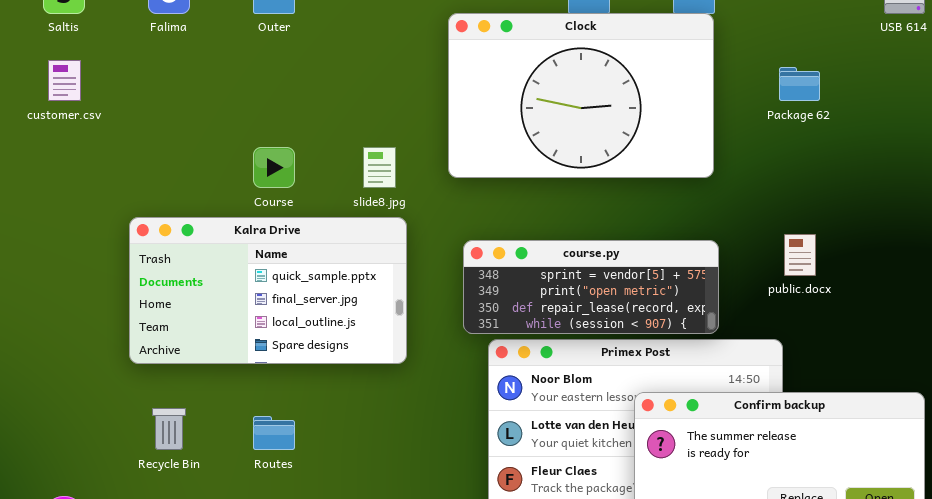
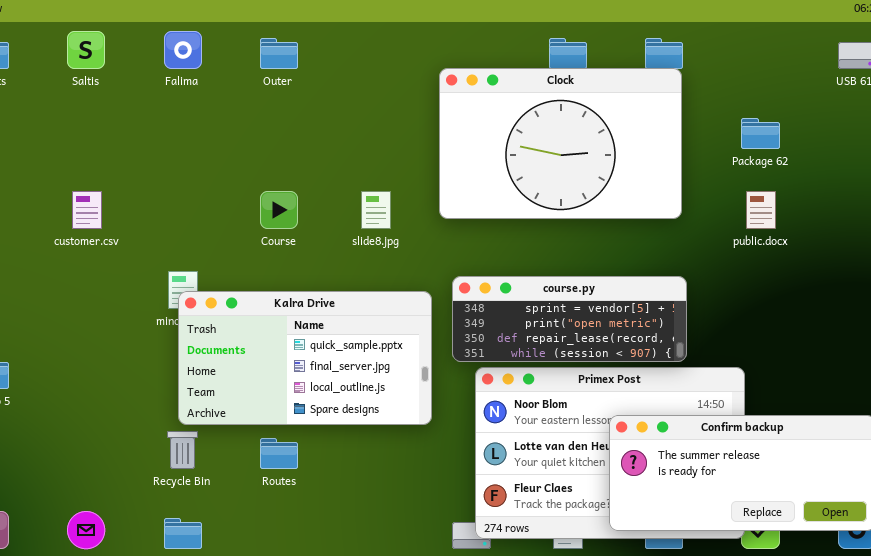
customer.csv: [48,60,81,101] -> [72,191,102,229], moved
Kalra Drive: [129,217,407,364] -> [178,291,432,425], moved
public.docx: [784,234,816,276] -> [746,191,776,229], moved

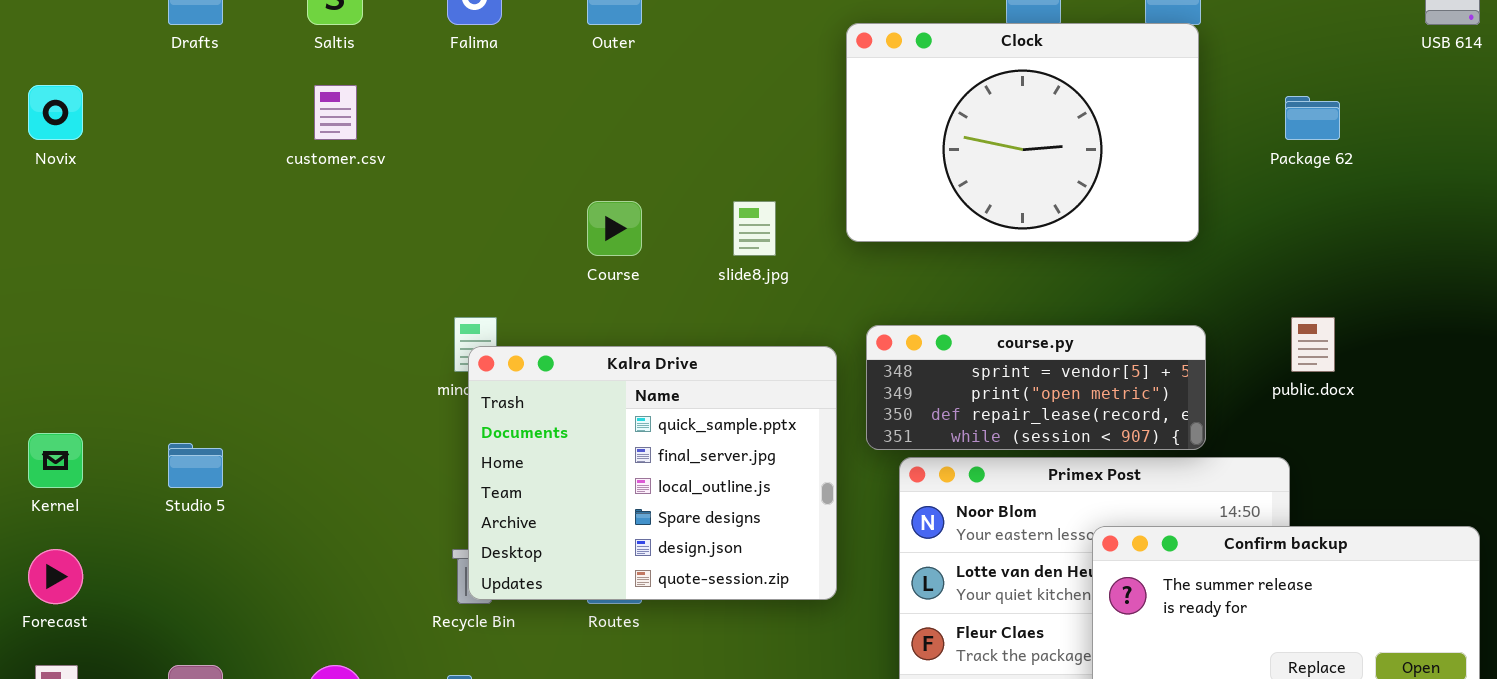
customer.csv: [72,191,102,229] -> [314,85,357,140], moved
public.docx: [746,191,776,229] -> [1291,317,1335,372], moved
Kalra Drive: [178,291,432,425] -> [468,346,837,600], resized

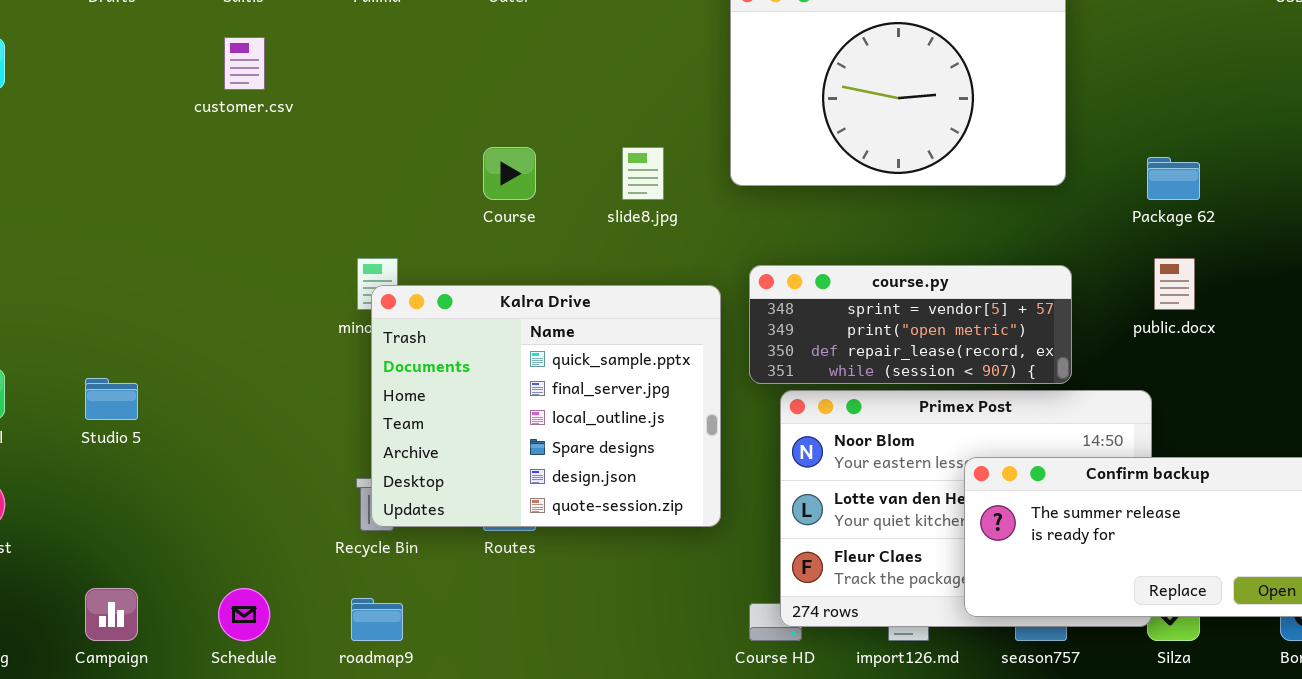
Package 62: [1285,96,1340,140] -> [1147,157,1200,200], moved

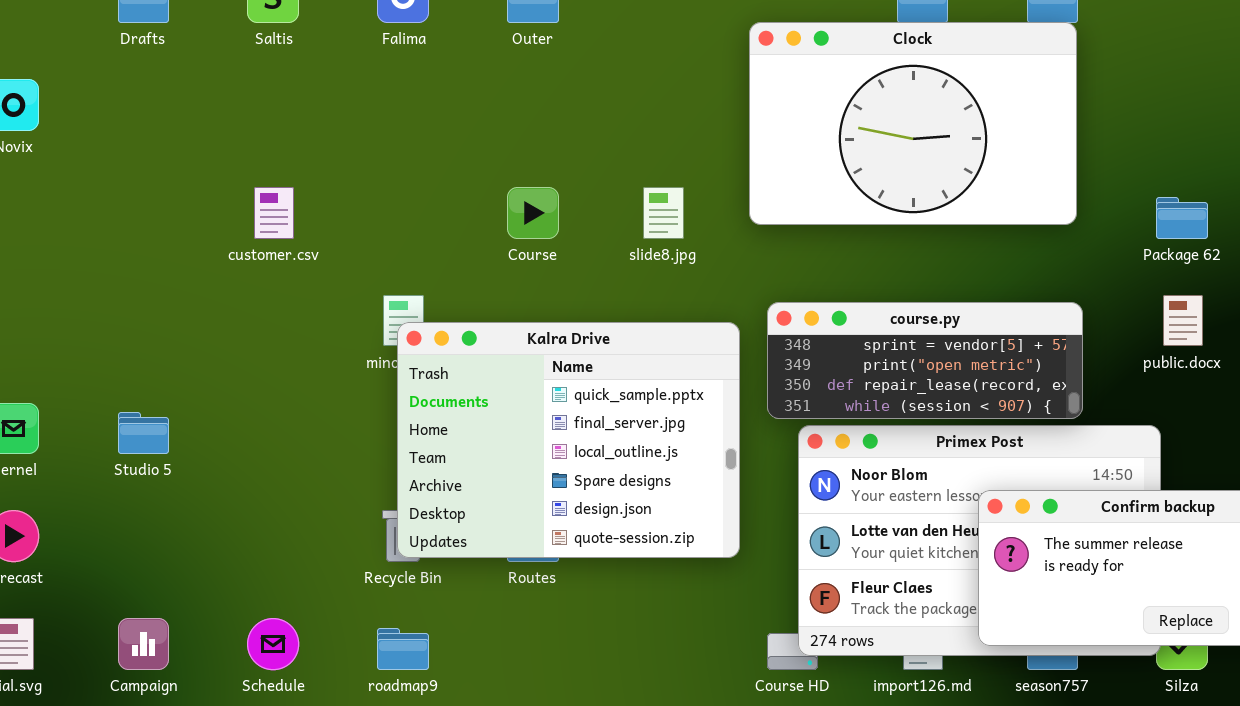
customer.csv: [224,37,265,90] -> [254,187,294,239], moved

